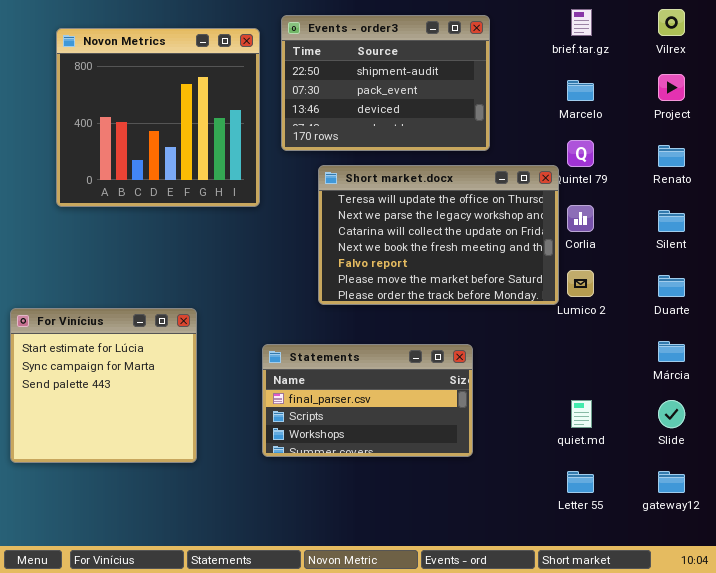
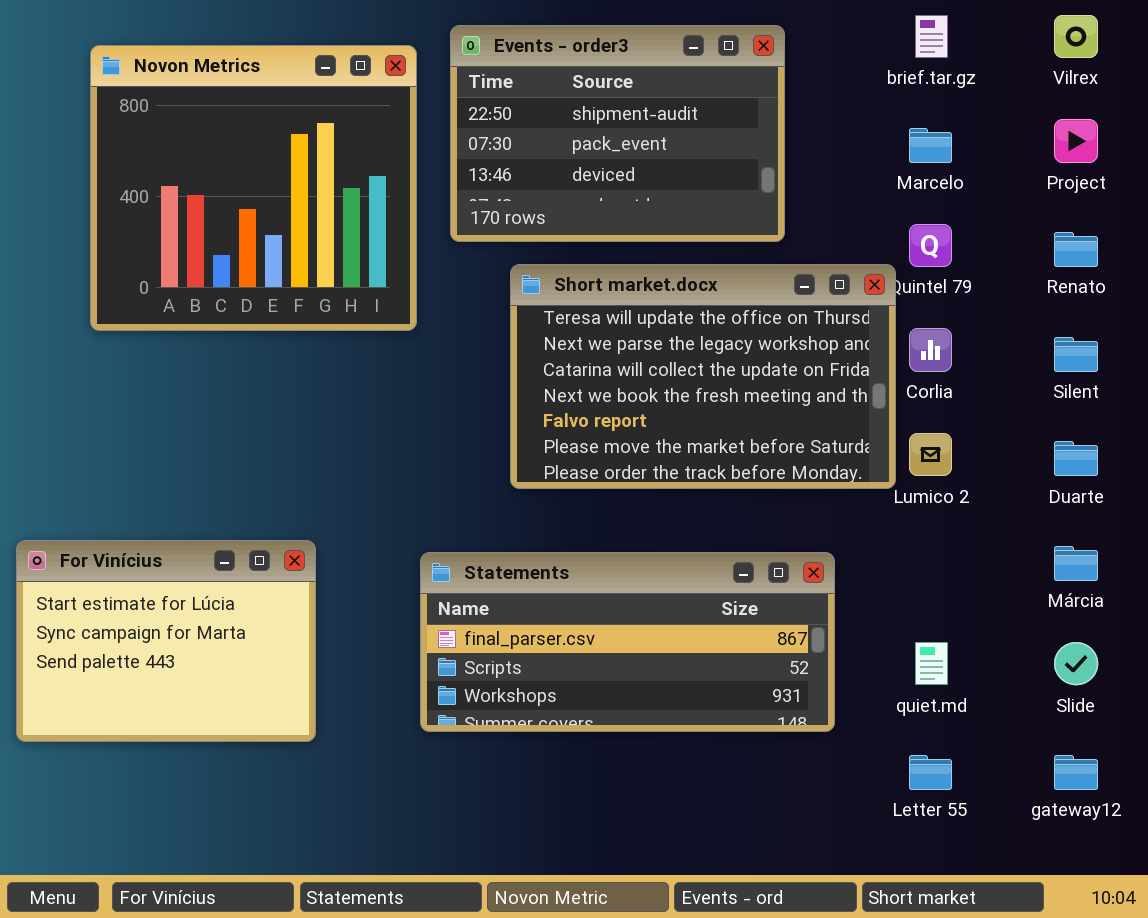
For Vinícius: [10,308,197,463] -> [16,540,316,742], resized
Statements: [262,344,473,457] -> [420,552,835,732], resized

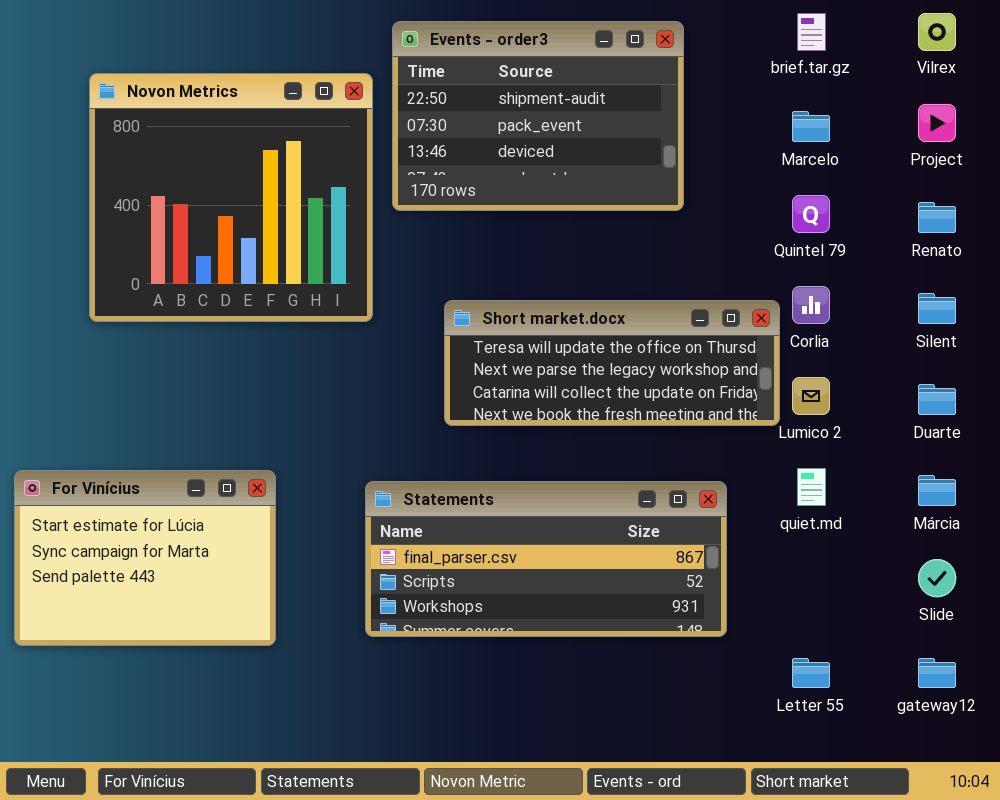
Novon Metrics: [90,45,417,331] -> [89,73,373,322], moved
Short market.docx: [510,264,896,489] -> [444,300,780,426], resized
quiet.md: [915,642,948,685] -> [797,468,826,506], moved

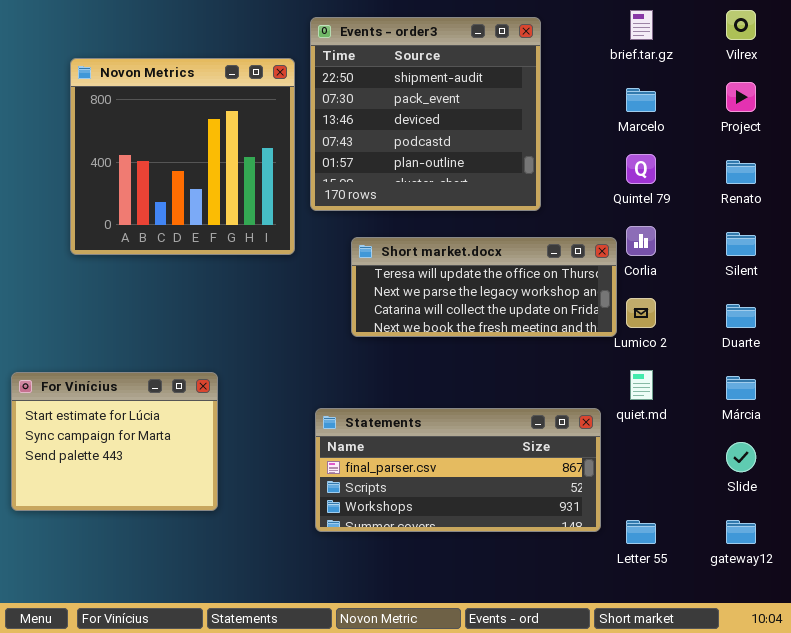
Events - order3: [392,21,684,211] -> [310,17,541,211], resized
Statements: [365,481,727,637] -> [315,408,601,532], moved

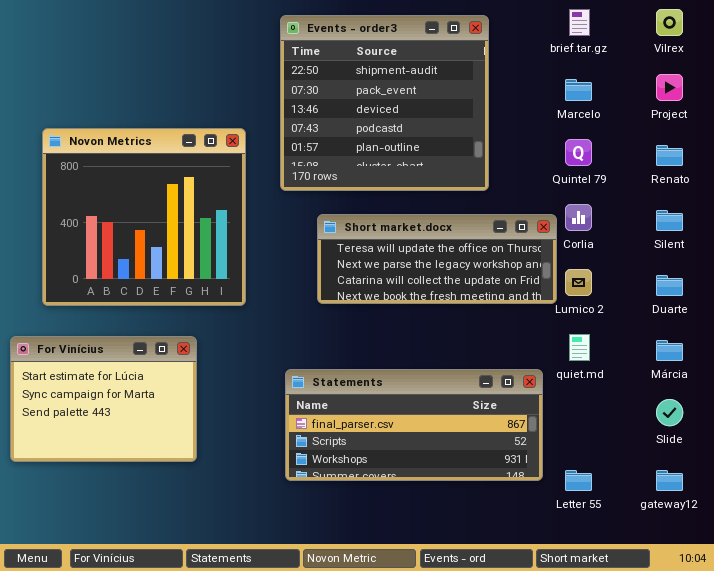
Novon Metrics: [70,58,295,255] -> [42,128,246,306], moved

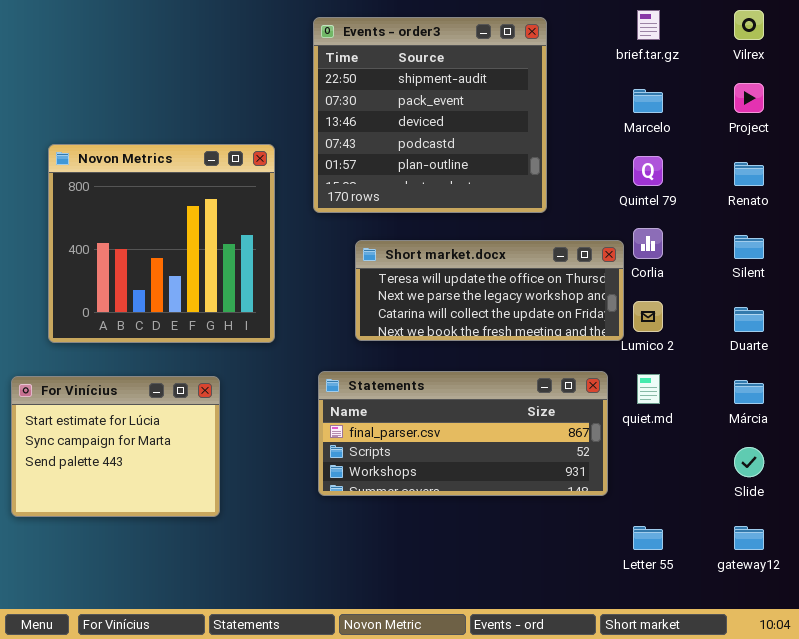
Statements: [285,369,543,481] -> [318,371,608,496], moved

